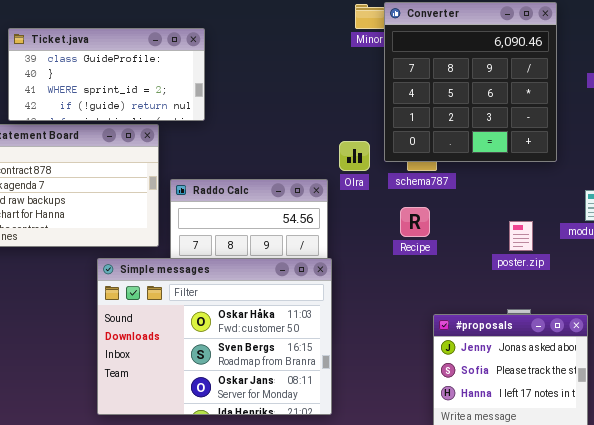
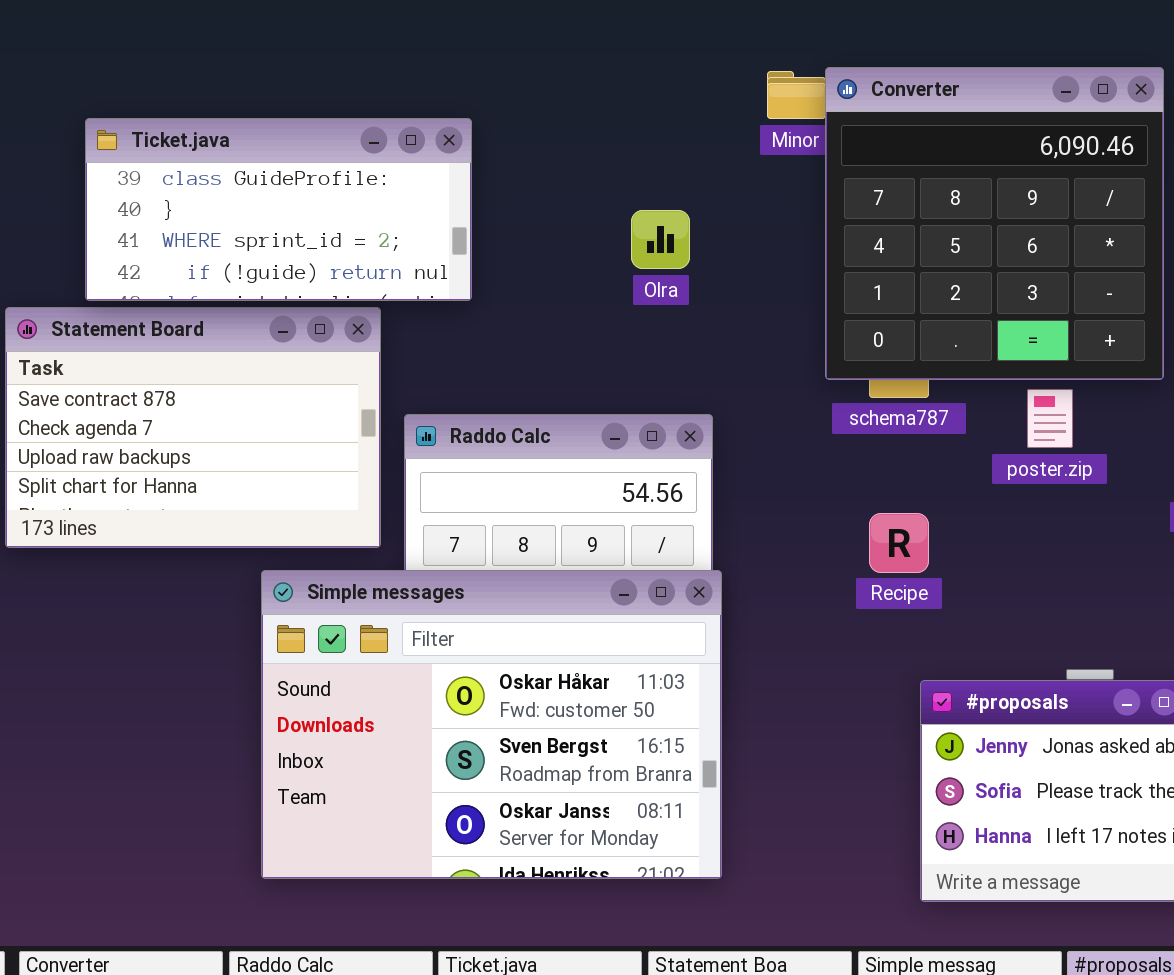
Olra: [339,141,370,171] -> [631,210,690,269], moved
Recipe: [400,207,430,237] -> [869,513,929,573], moved
poster.zip: [509,221,533,251] -> [1027,389,1073,448], moved

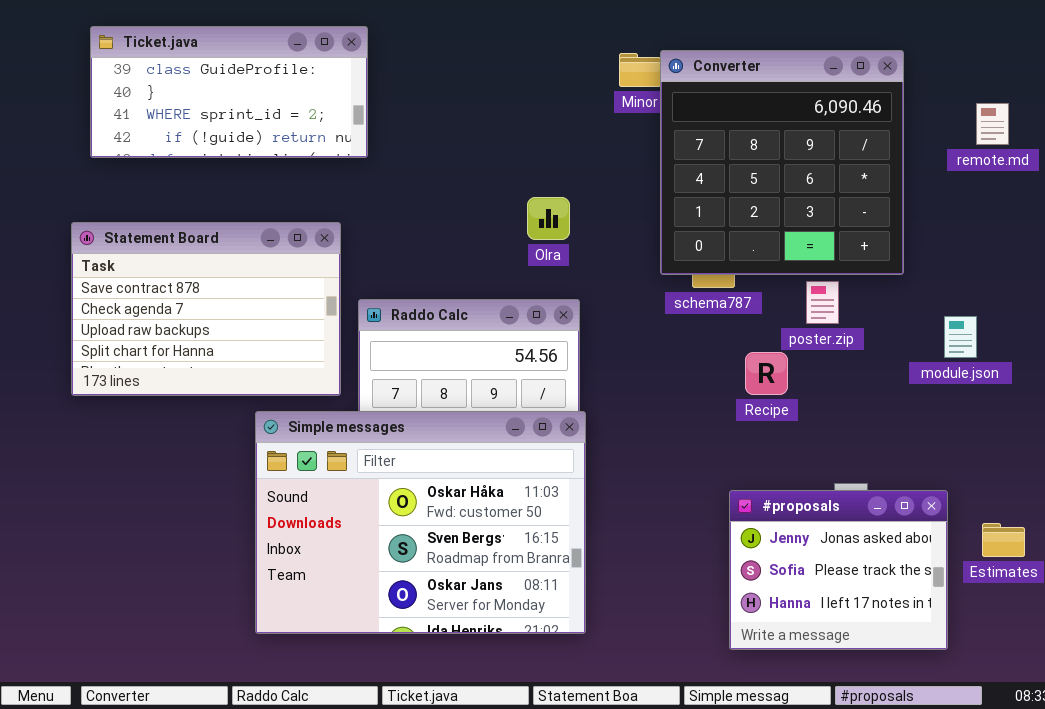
Ticket.java: [85,118,472,301] -> [90,26,368,158], moved
Olra: [631,210,690,269] -> [527,197,570,240], moved
Recipe: [869,513,929,573] -> [745,352,788,395], moved

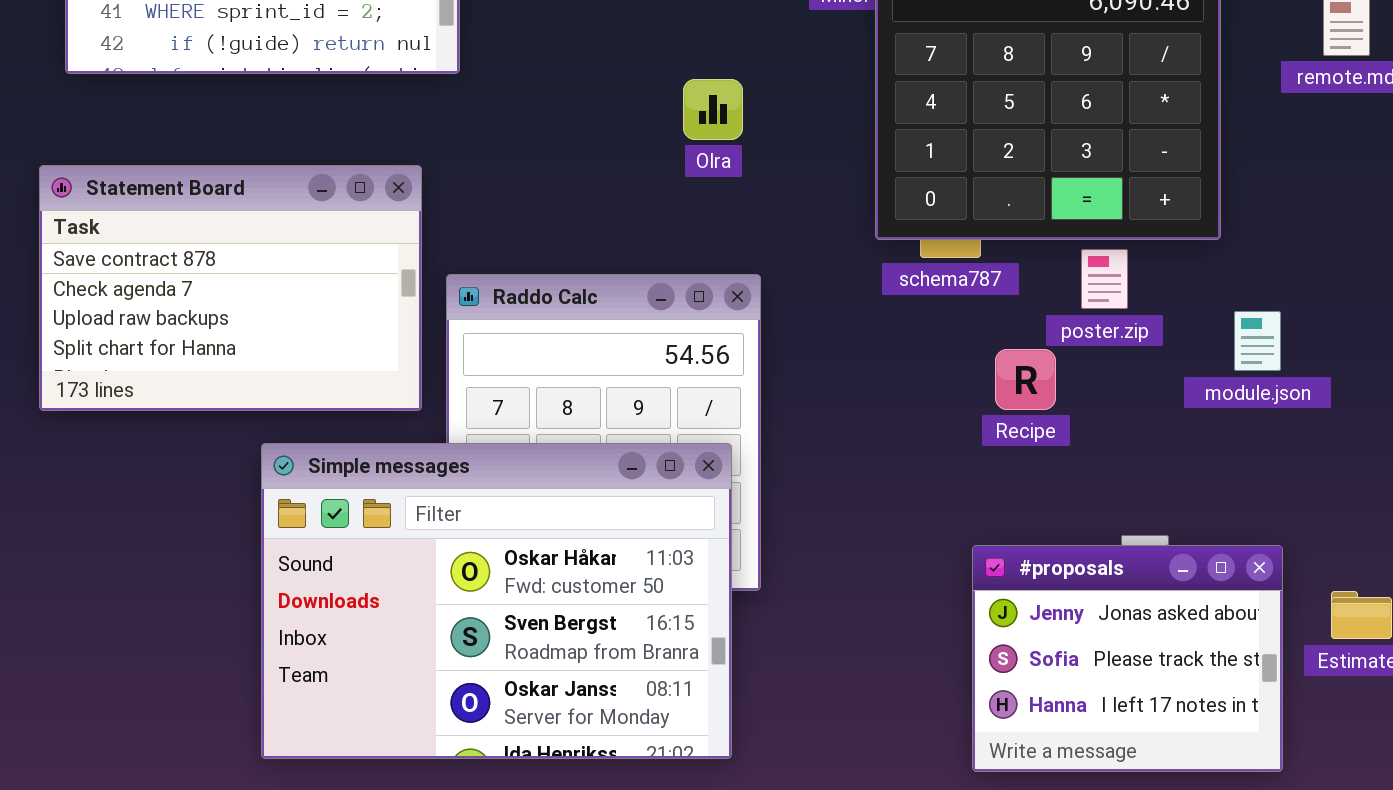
Olra: [527,197,570,240] -> [683,79,743,140], moved
module.json: [944,316,977,358] -> [1234,311,1281,371], moved
Simple messages: [255,411,586,634] -> [261,443,732,759], moved

